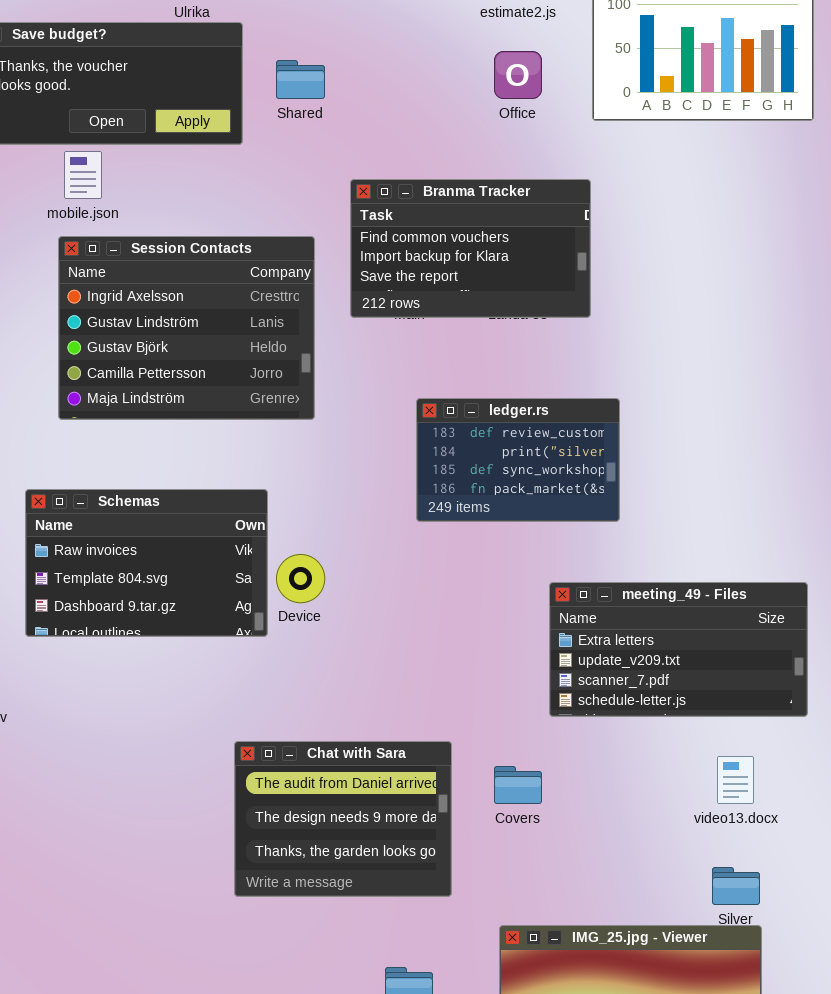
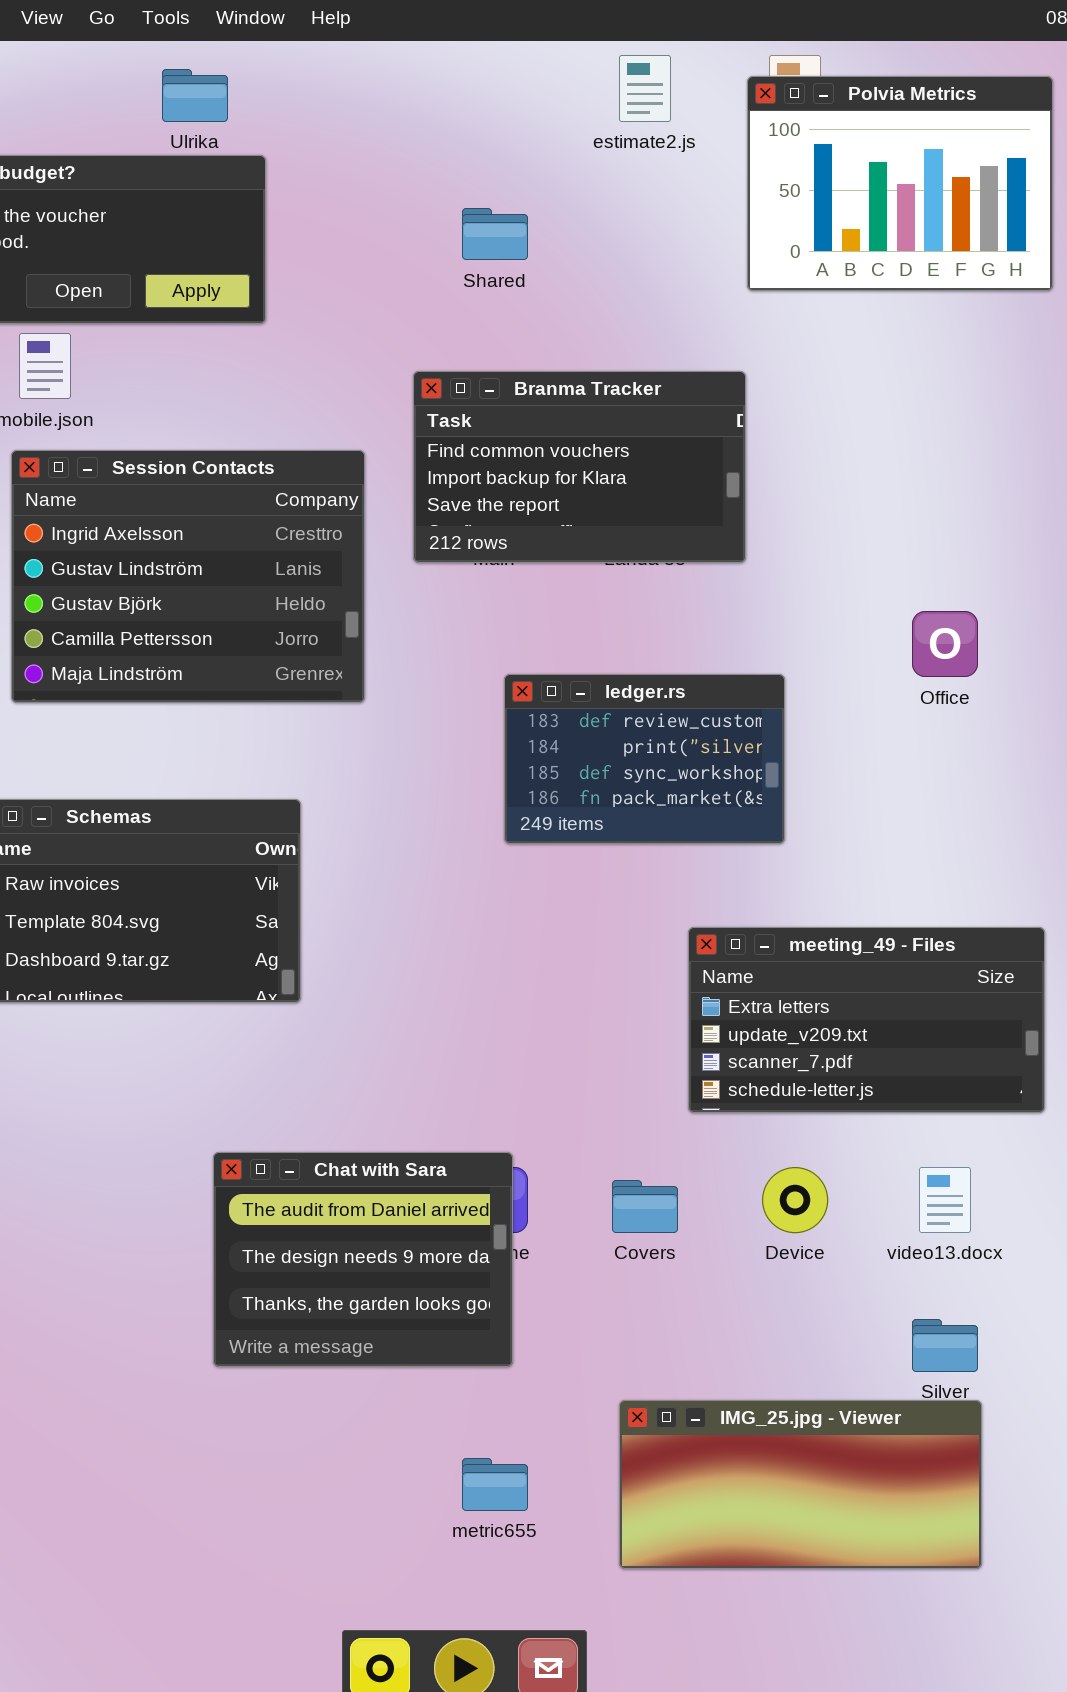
Office: [494,51,542,99] -> [912,611,978,677], moved
Shared: [276,60,325,99] -> [462,208,528,260], moved
Device: [276,554,325,603] -> [762,1167,828,1233], moved
Chat with Sara: [234,741,452,897] -> [213,1152,513,1367], moved

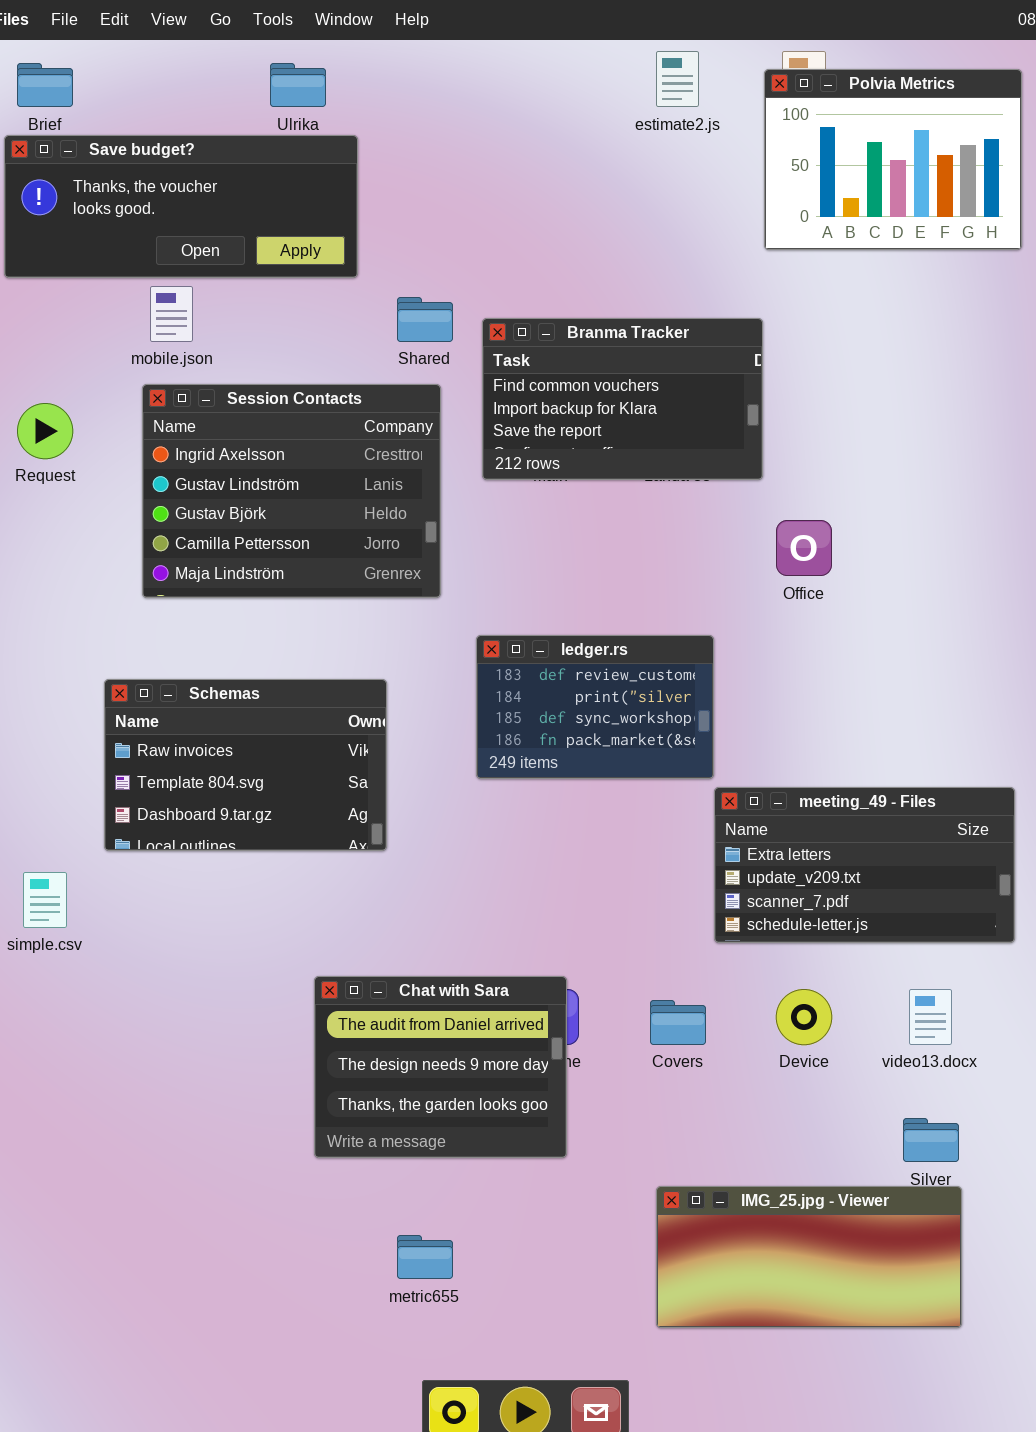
Shared: [462,208,528,260] -> [397,297,453,342], moved
Office: [912,611,978,677] -> [776,520,832,576], moved
ledger.rs: [504,674,785,844] -> [476,635,714,779], moved
metric655: [462,1458,528,1511] -> [397,1235,453,1279], moved

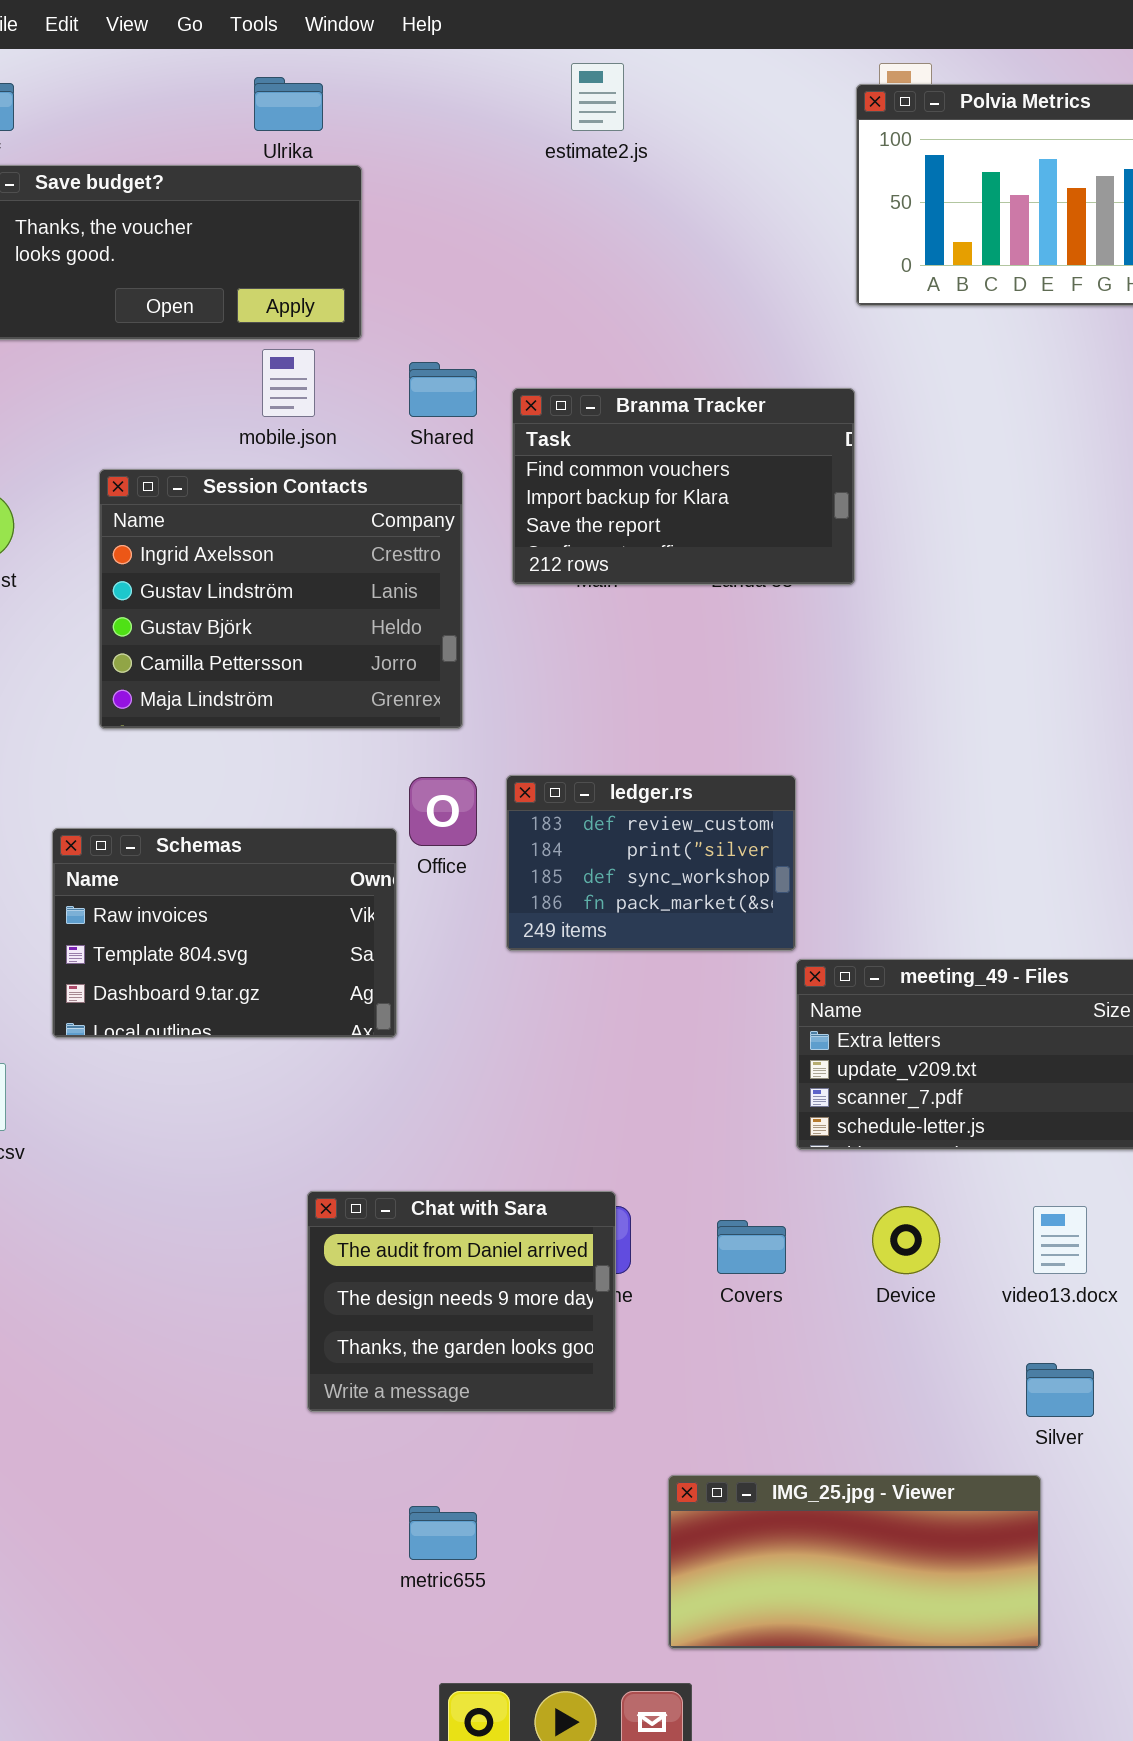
estimate2.js: [656,51,699,107] -> [571,63,624,131], moved
mobile.json: [150,286,193,342] -> [262,349,315,417], moved
Office: [776,520,832,576] -> [409,777,477,846], moved
IMG_25.jpg - Viewer: [656,1186,962,1328] -> [668,1475,1041,1649], moved

